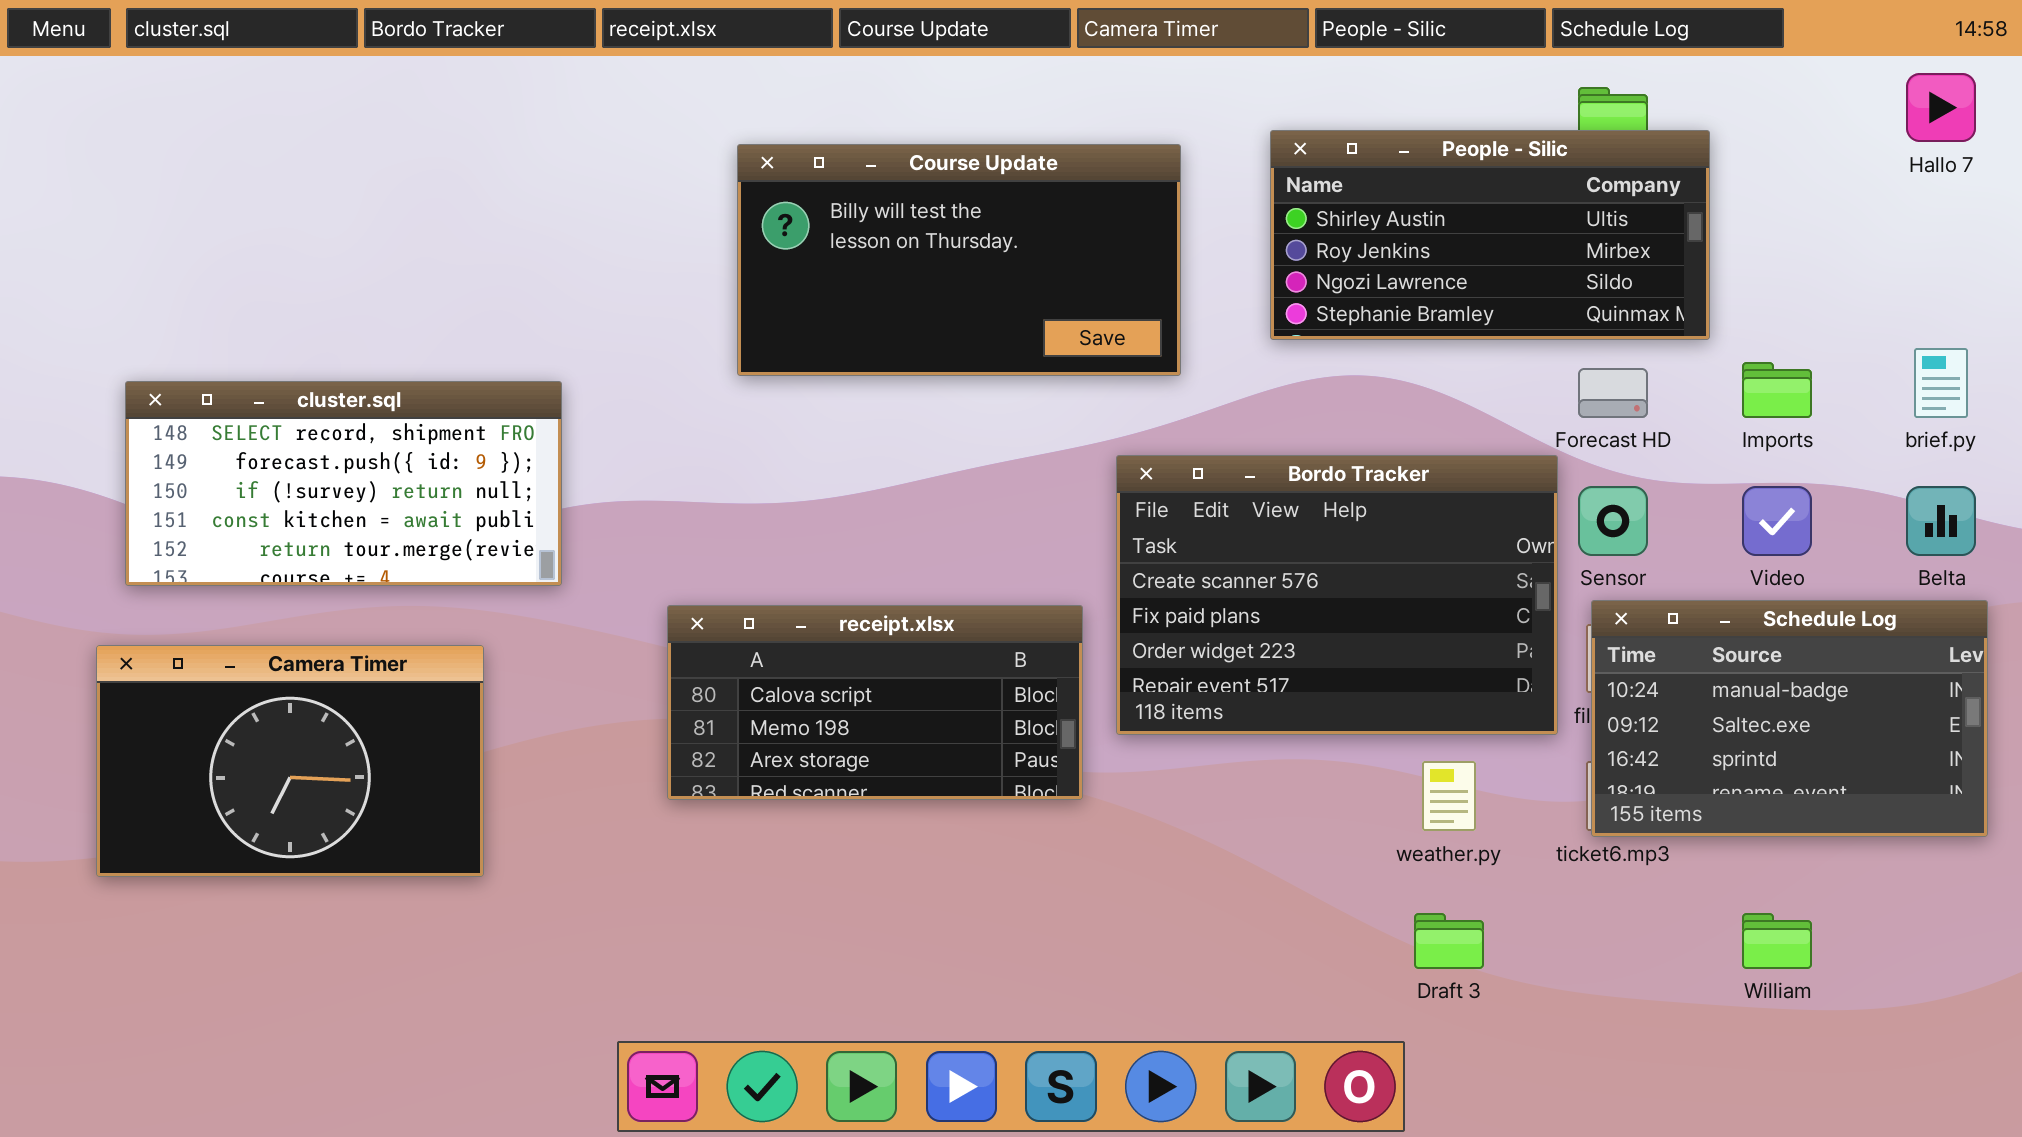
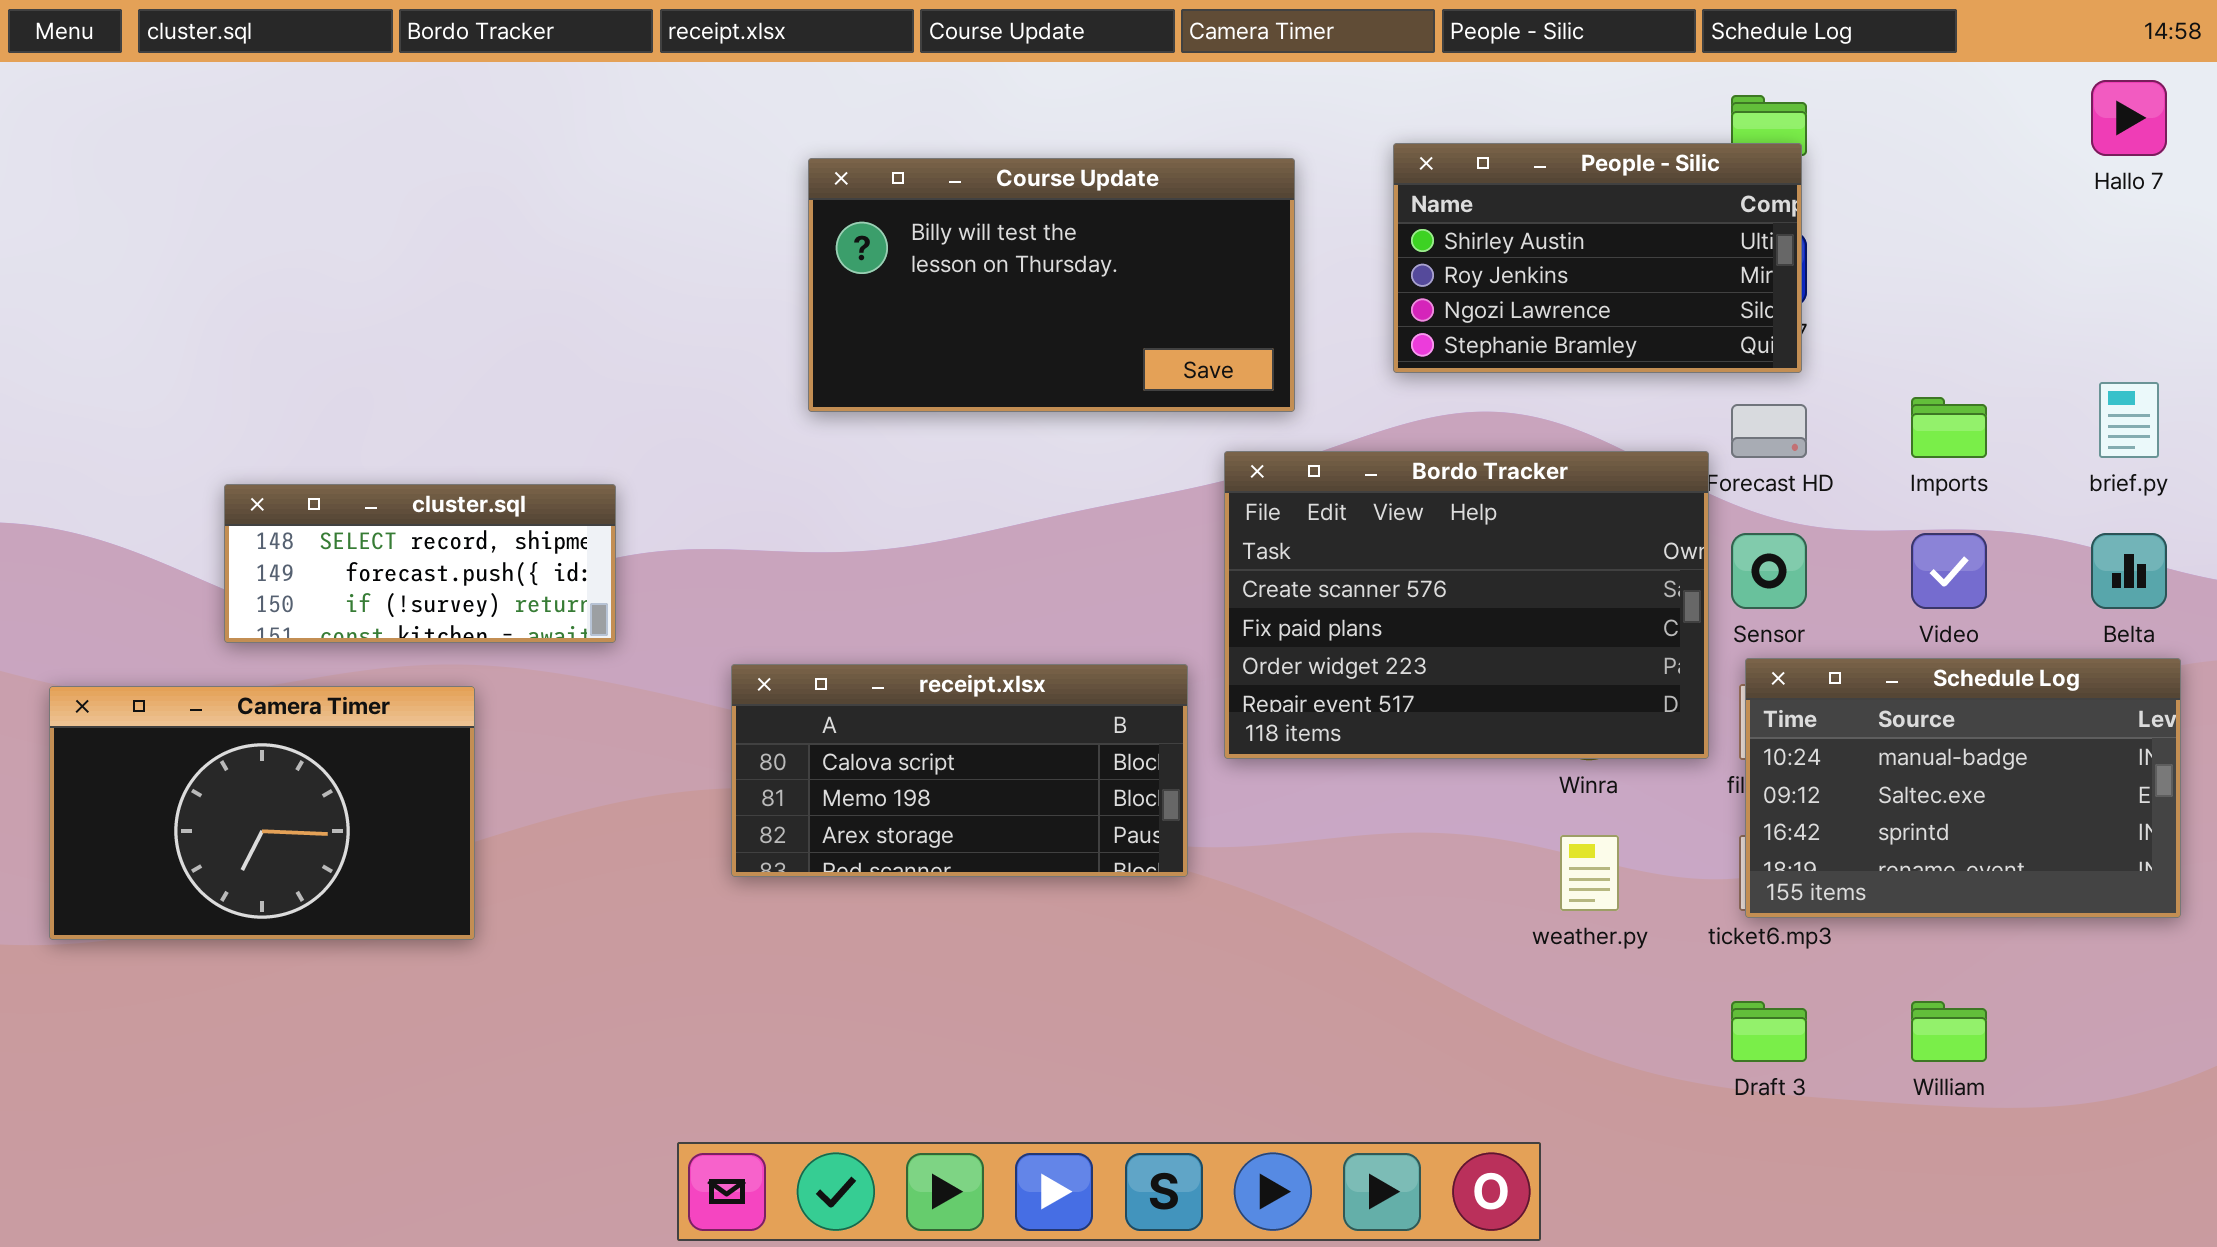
People - Silic: [1270,130,1710,340] -> [1393,143,1802,373], resized
cluster.sql: [125,381,562,586] -> [224,484,616,643], resized
Bordo Tracker: [1116,455,1558,735] -> [1224,451,1709,759], moved
Camera Timer: [96,645,484,877] -> [49,686,475,940], moved
Draft 3: [1414,913,1484,969] -> [1731,1001,1807,1062], moved

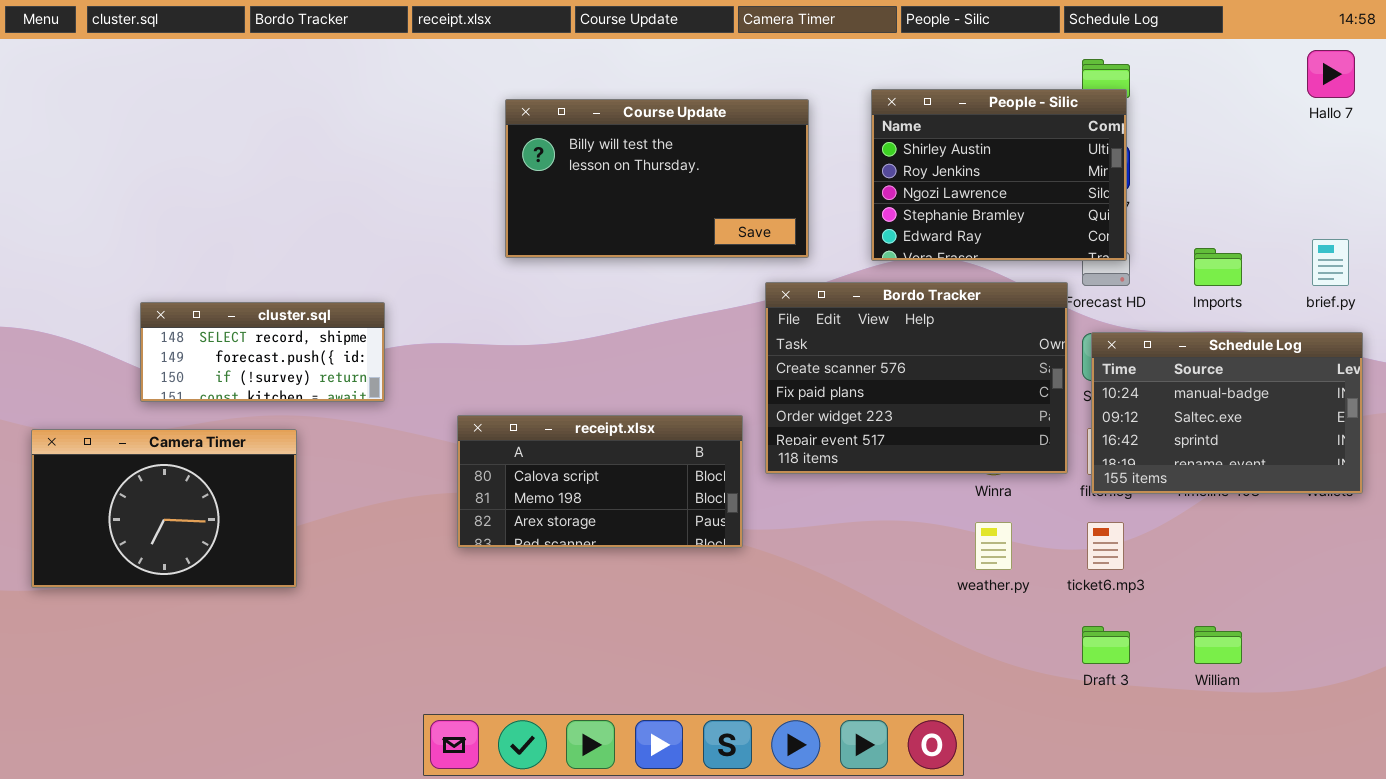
People - Silic: [1393,143,1802,373] -> [871,89,1127,261], resized
Schedule Log: [1745,658,2181,918] -> [1091,332,1363,494], moved

